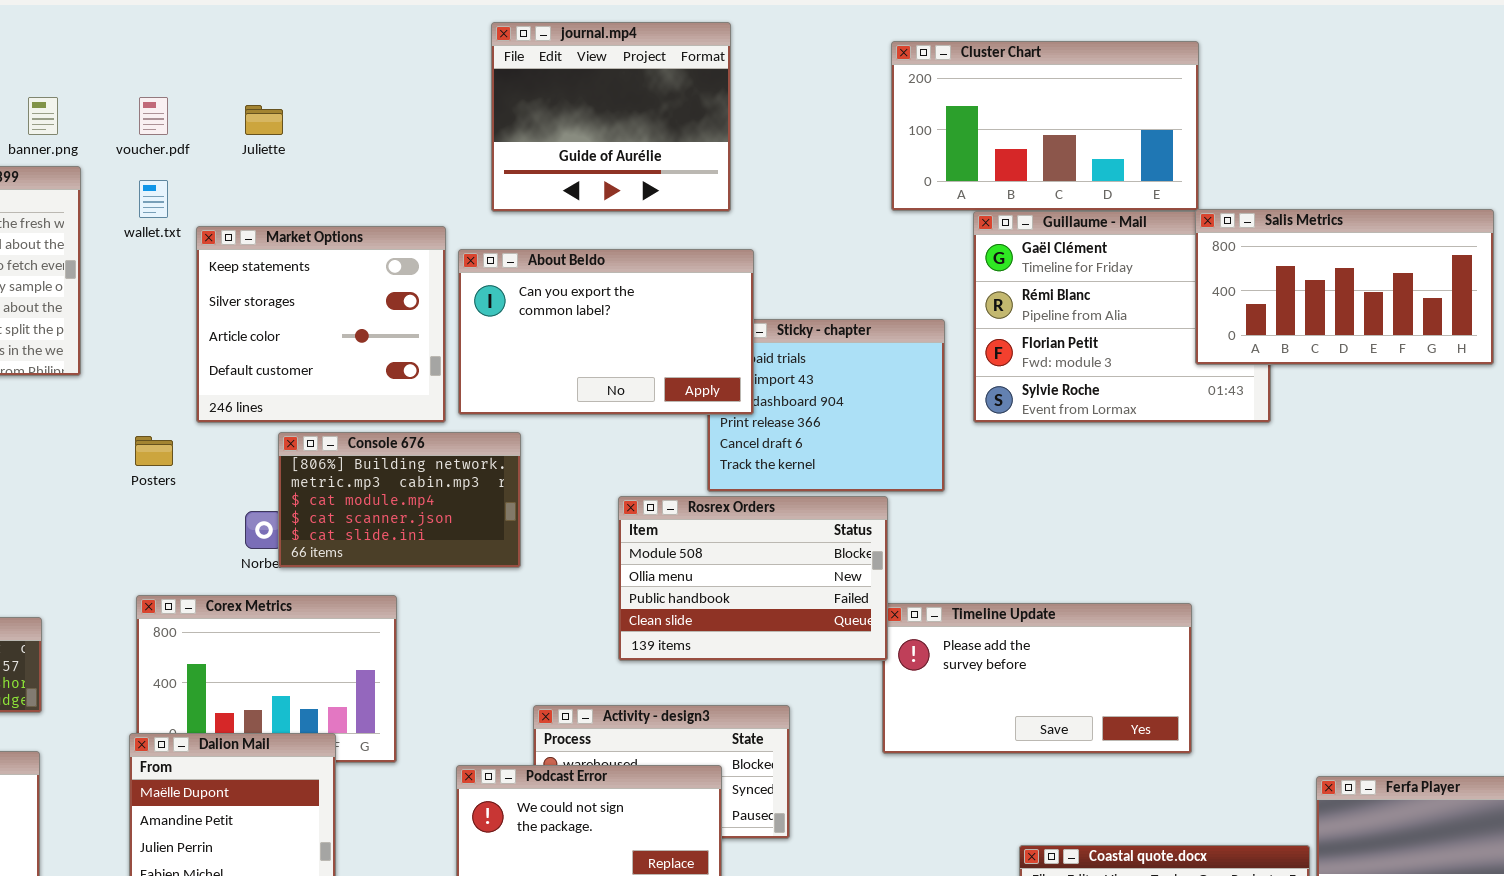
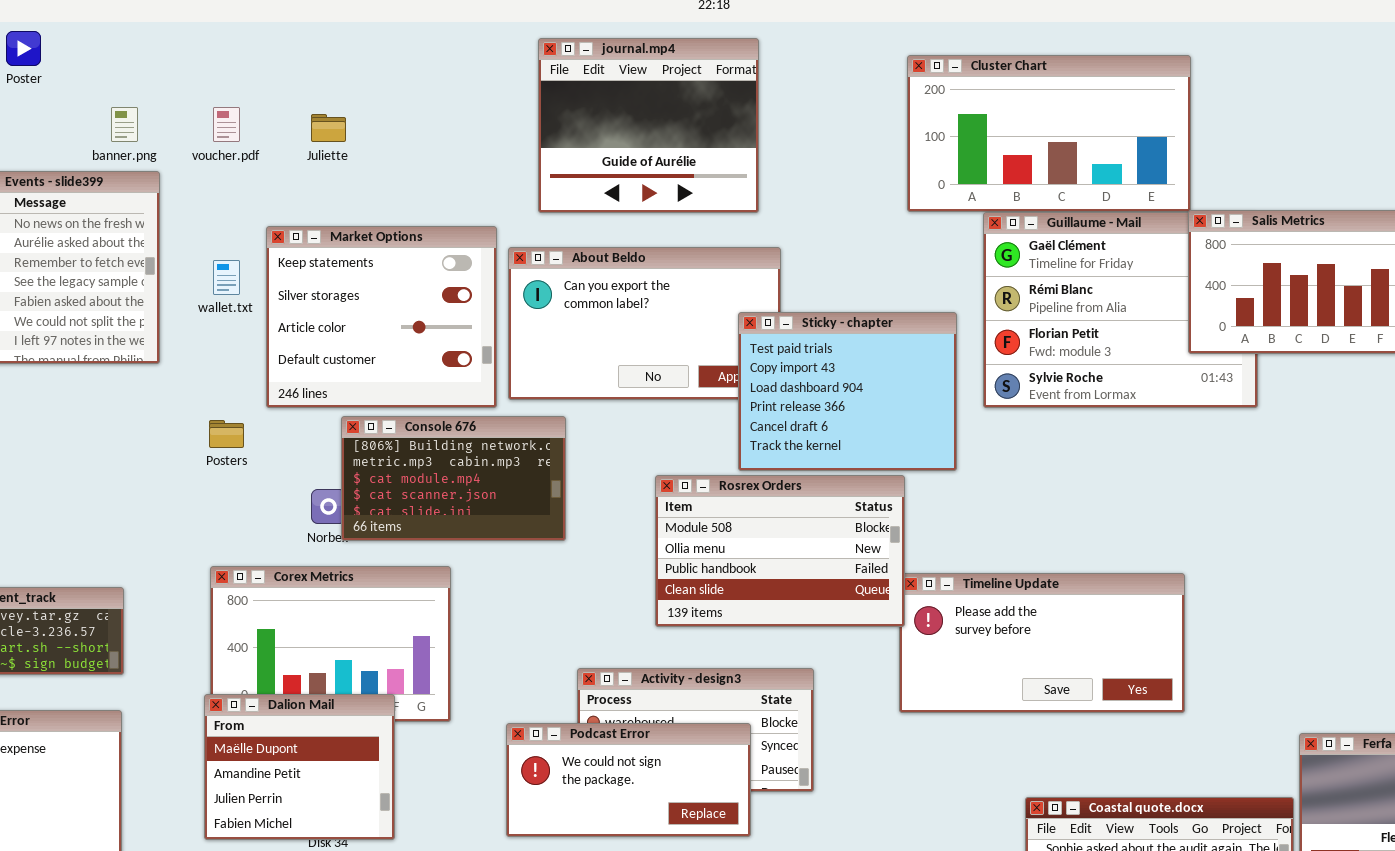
wallet.txt: [139,180,168,218] -> [213,260,240,295], moved
Sticky - chapter: [707,319,945,492] -> [738,312,957,471], raised

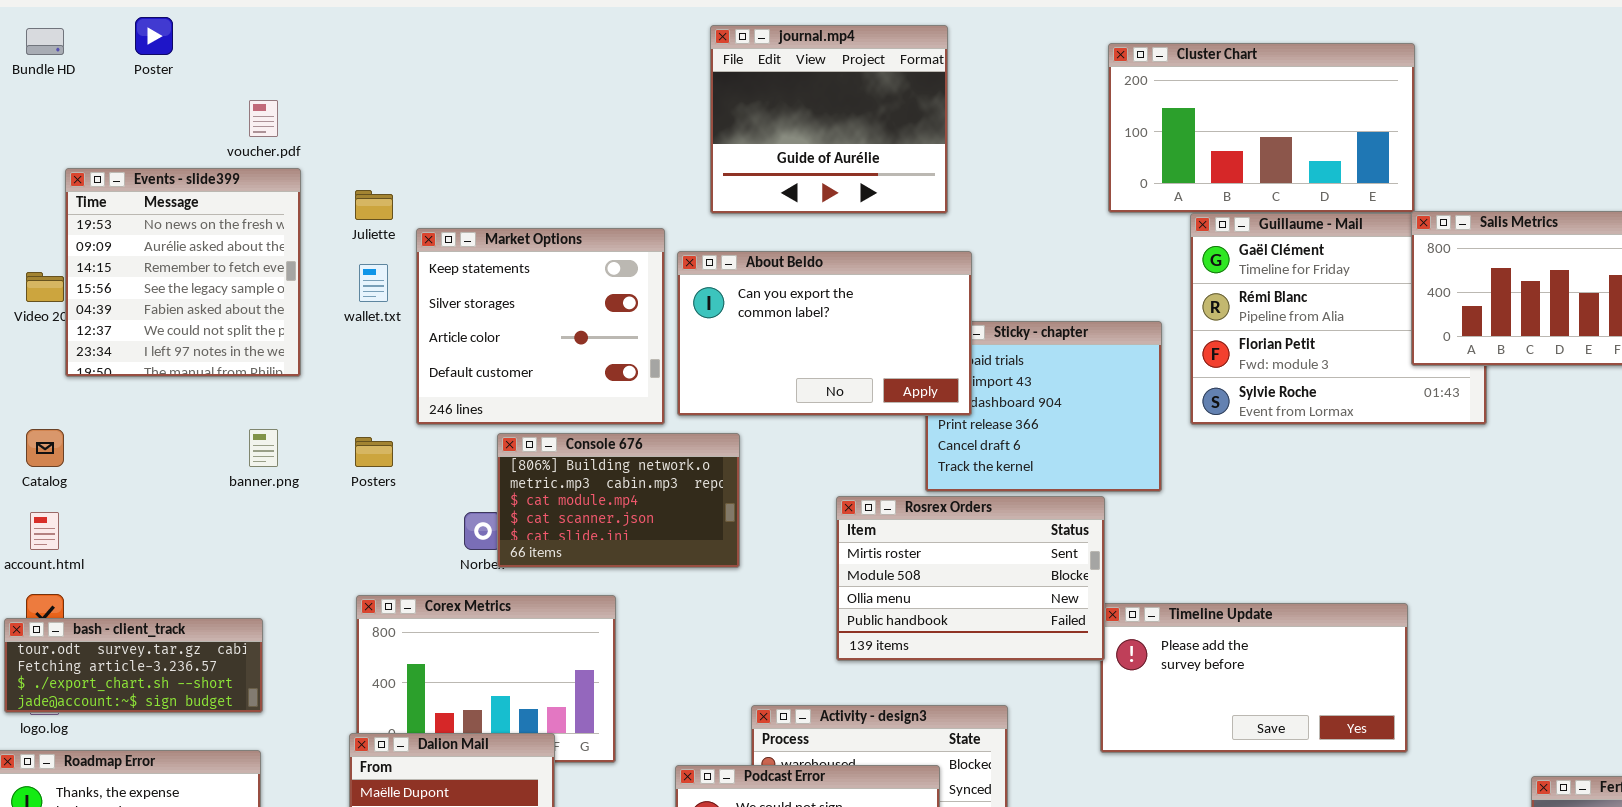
banner.png: [111,107,138,142] -> [249,429,278,467], moved
voucher.pdf: [213,107,240,142] -> [249,100,278,137], moved
Juliette: [311,114,346,142] -> [355,190,393,220], moved
About Beldo: [508,247,781,400] -> [677,251,972,416], raised
Rosrex Orders: [655,475,905,627] -> [836,496,1105,661], scrolled up 1 row

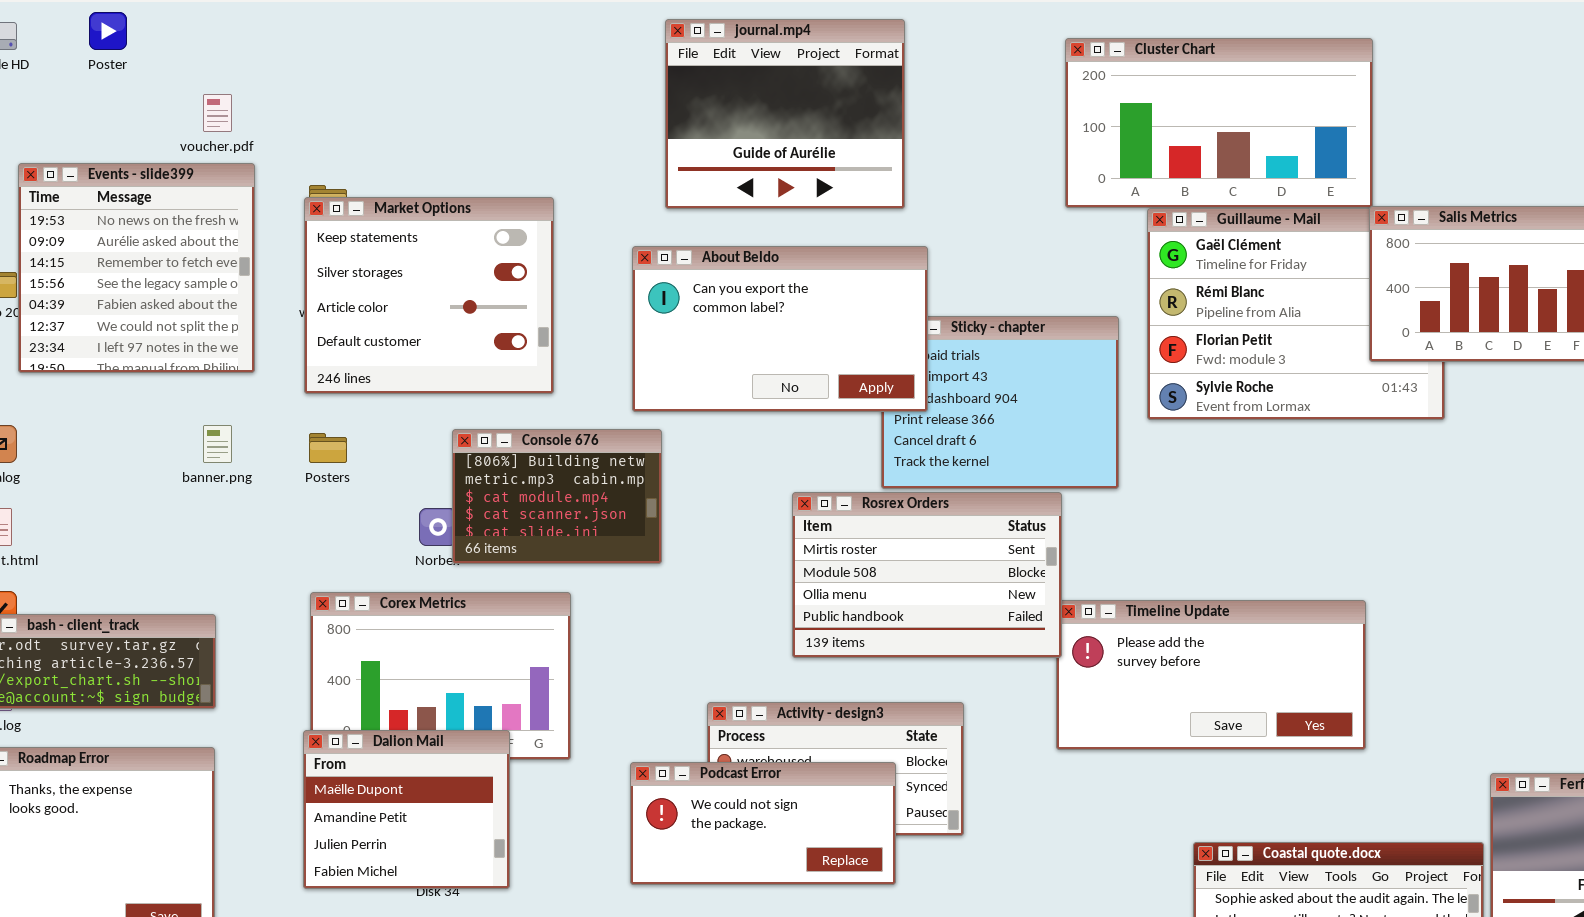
Market Options: [416,228,665,425] -> [304,197,554,394], moved
Console 676: [497,433,740,568] -> [452,429,662,564], resized

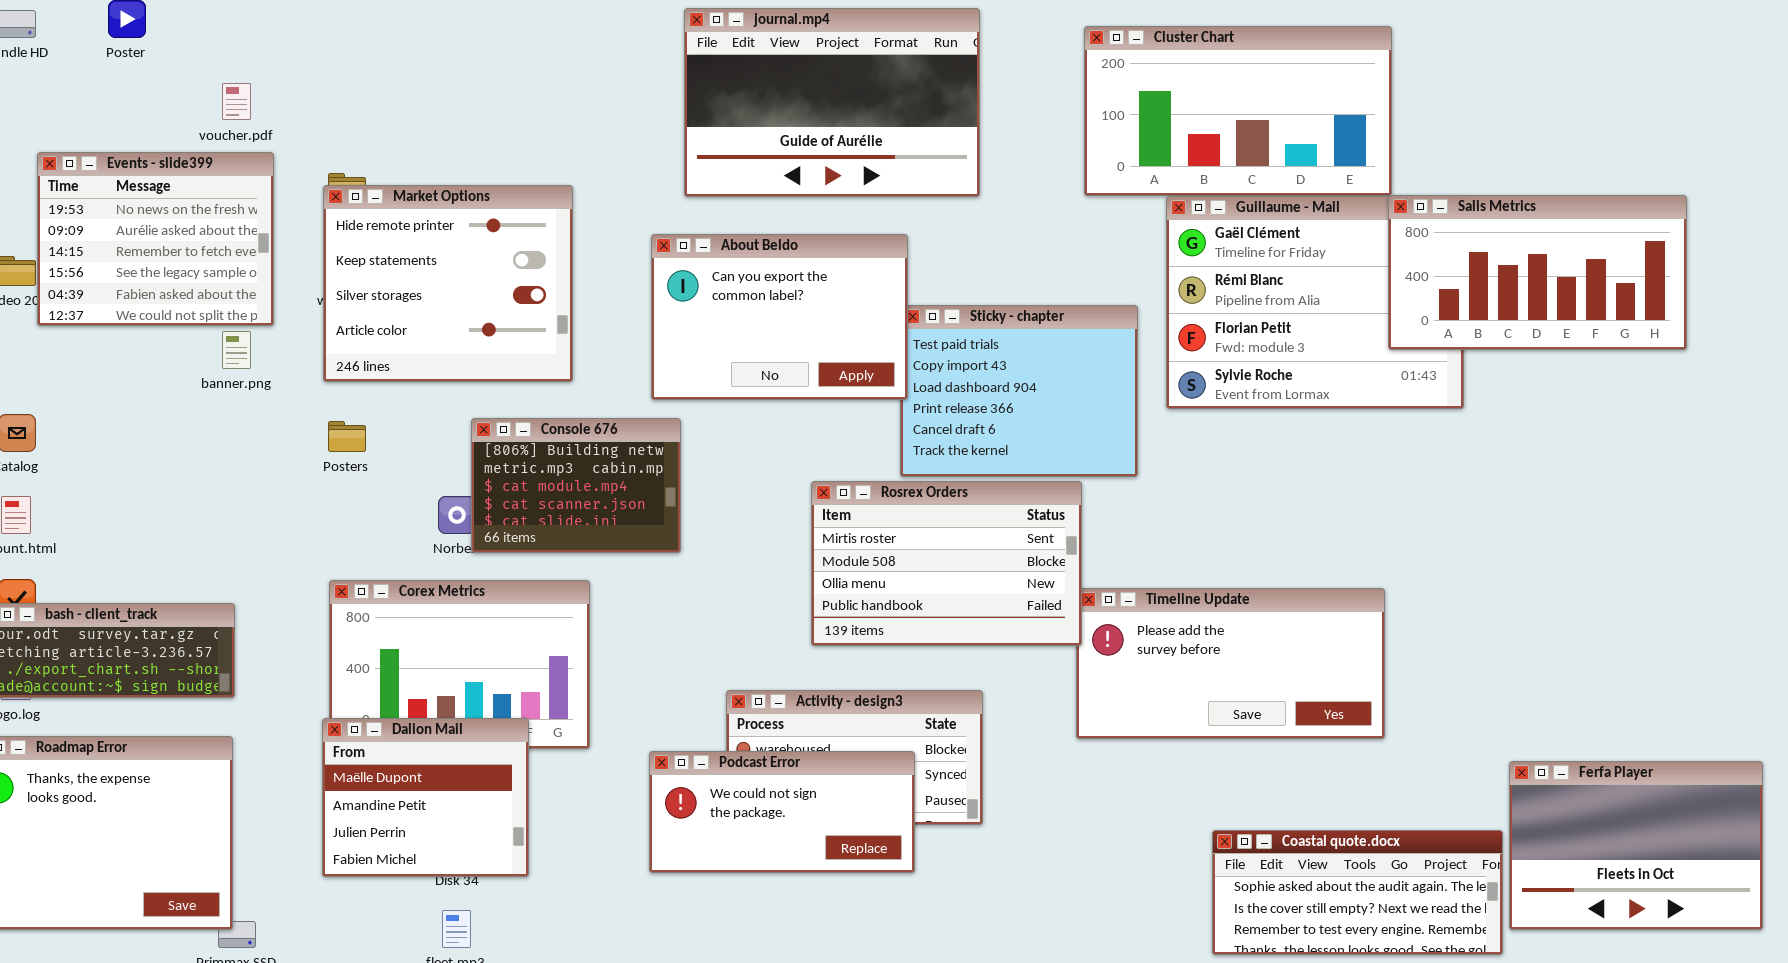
journal.mp4: [665,19,905,209] -> [684,8,980,197], resized
Events - slide399: [18,163,255,373] -> [37,152,274,326], resized
Market Options: [304,197,554,394] -> [323,185,573,382], scrolled up 1 row
About Beldo: [632,246,928,412] -> [651,234,908,400], resized
banner.png: [203,425,232,463] -> [222,331,251,369], moved

